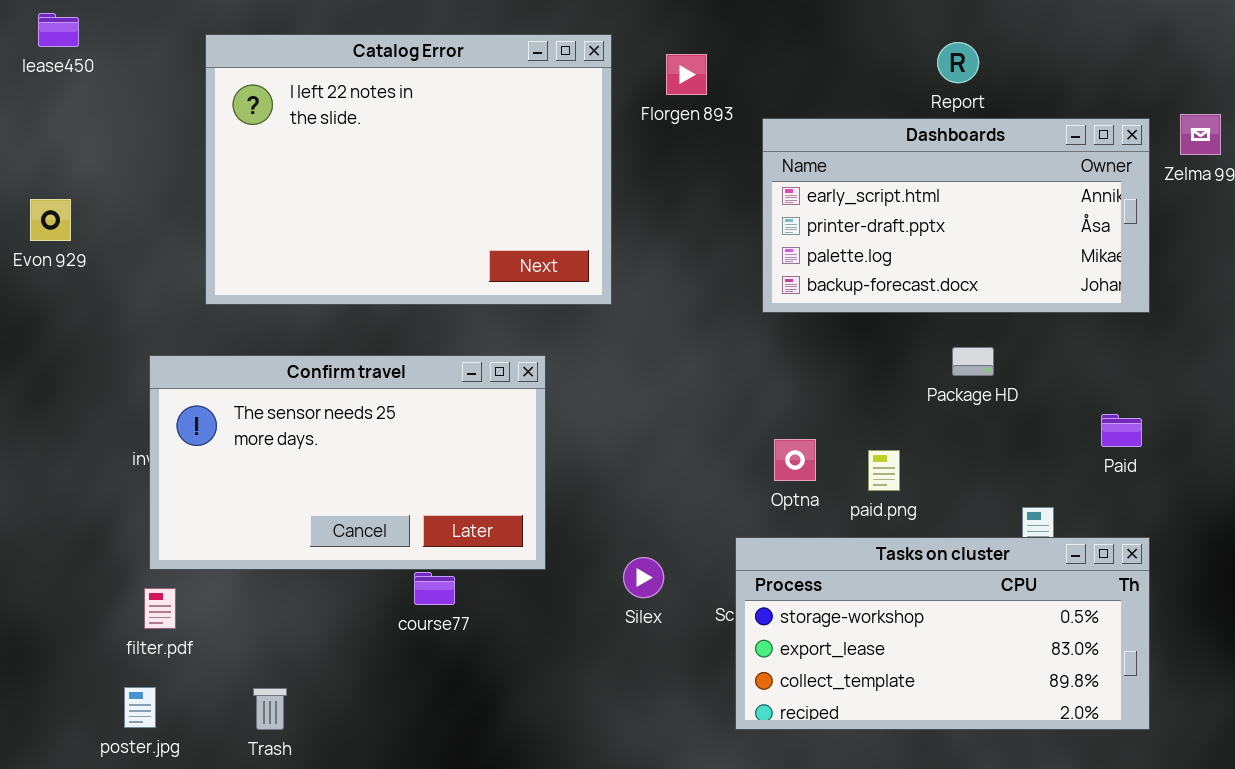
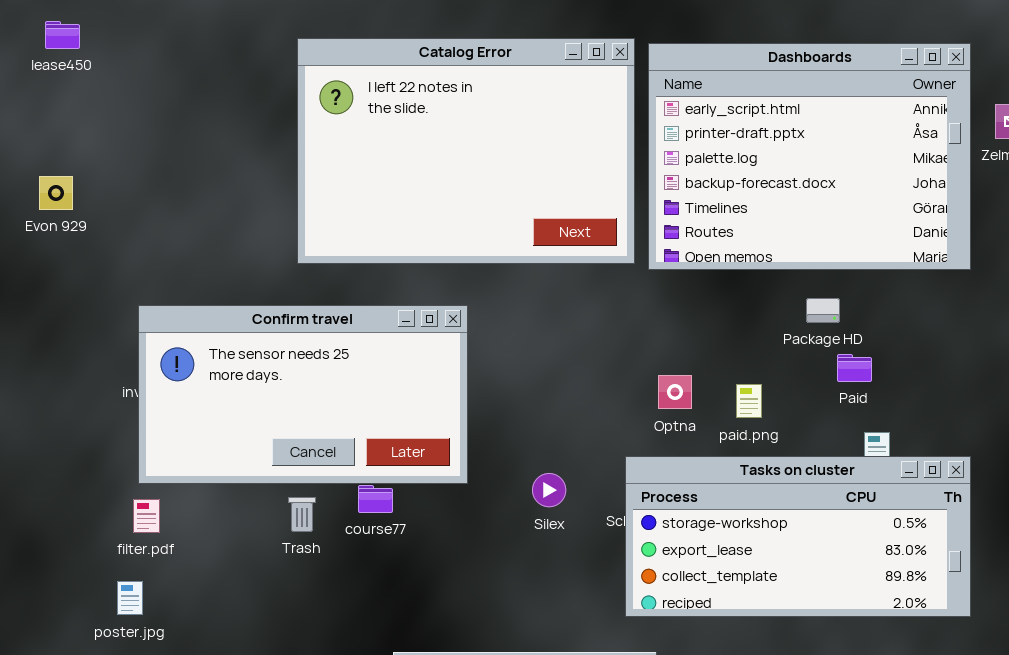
Catalog Error: [205,34,612,305] -> [297,38,635,264], moved
Dashboards: [762,118,1150,313] -> [648,43,971,270], resized
Paid: [1101,414,1142,447] -> [837,354,872,382], moved
Trash: [253,688,287,730] -> [288,497,316,532], moved

